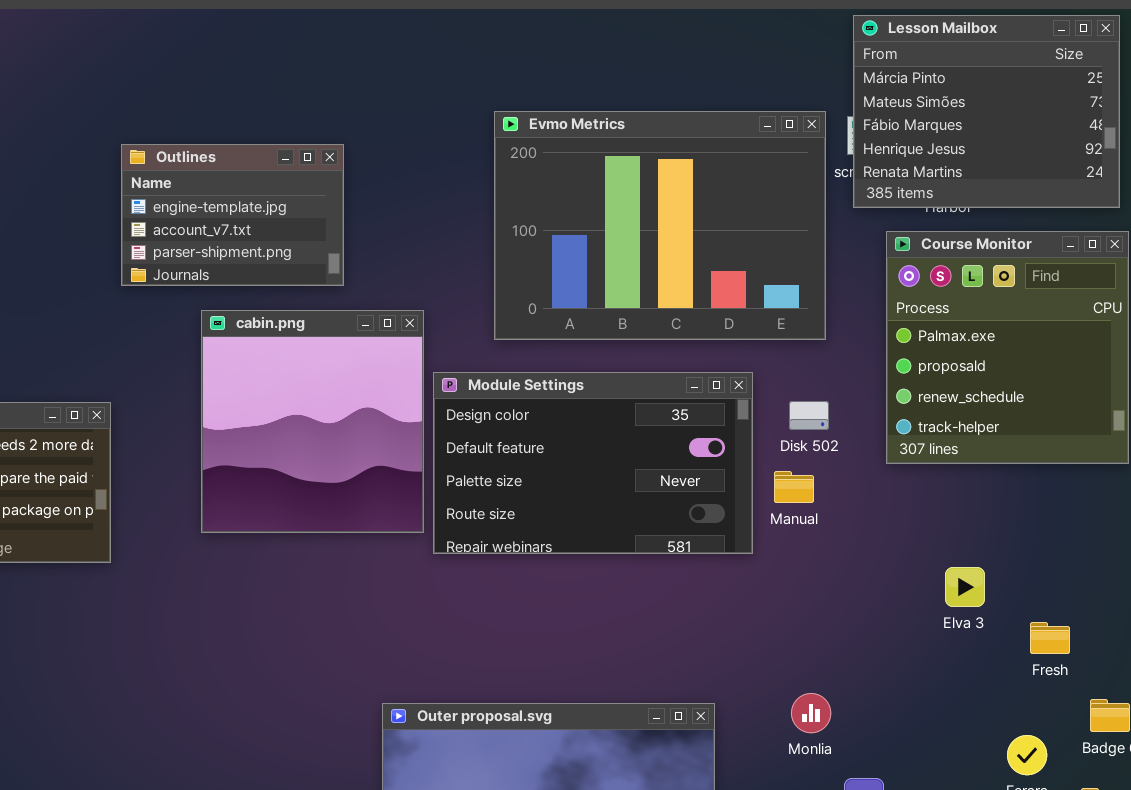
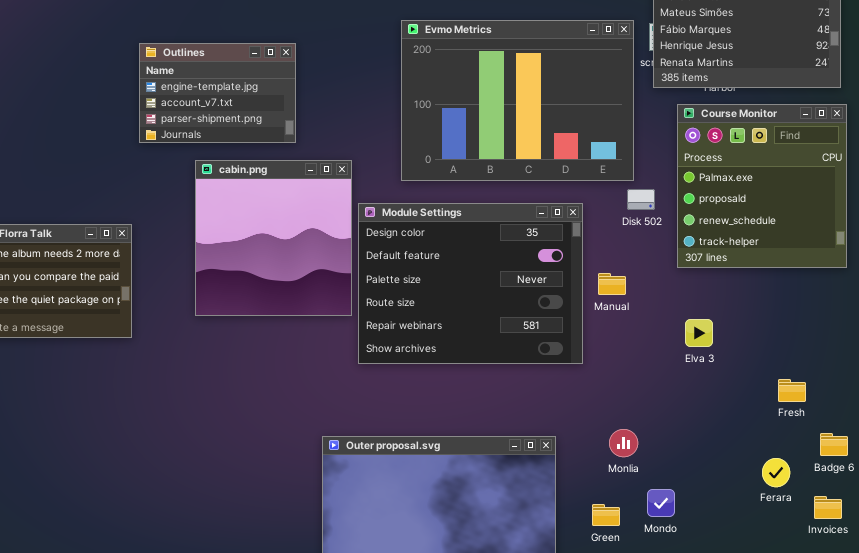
Module Settings: [433,372,753,554] -> [358,203,583,364], resized
Disk 502: [789,401,829,430] -> [627,189,655,210], moved
Elva 3: [945,567,985,607] -> [685,319,713,347], moved

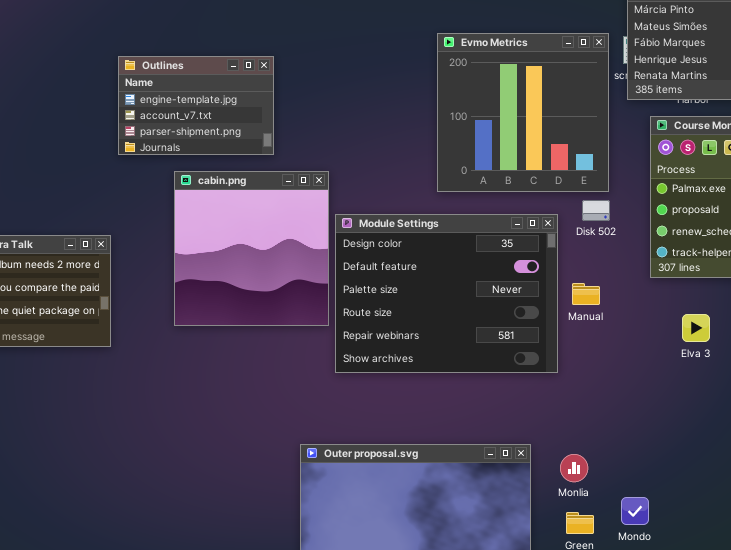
Evmo Metrics: [401,20,634,181] -> [437,33,609,192], resized
Disk 502: [627,189,655,210] -> [582,200,610,221], moved
Elva 3: [685,319,713,347] -> [682,314,710,342], moved
Monlia: [609,429,638,457] -> [560,454,588,482], moved

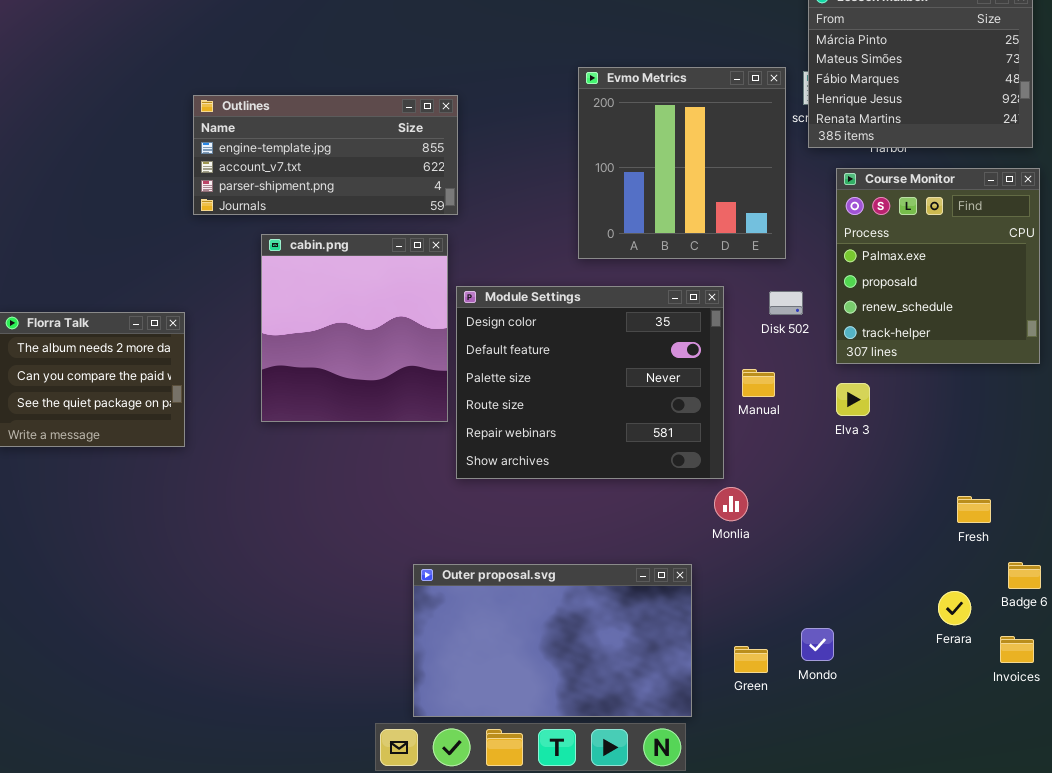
Outlines: [118,56,274,155] -> [193,95,458,215], resized
Disk 502: [582,200,610,221] -> [769,291,803,315], moved
Elva 3: [682,314,710,342] -> [836,383,870,416], moved
Monlia: [560,454,588,482] -> [714,487,748,521], moved

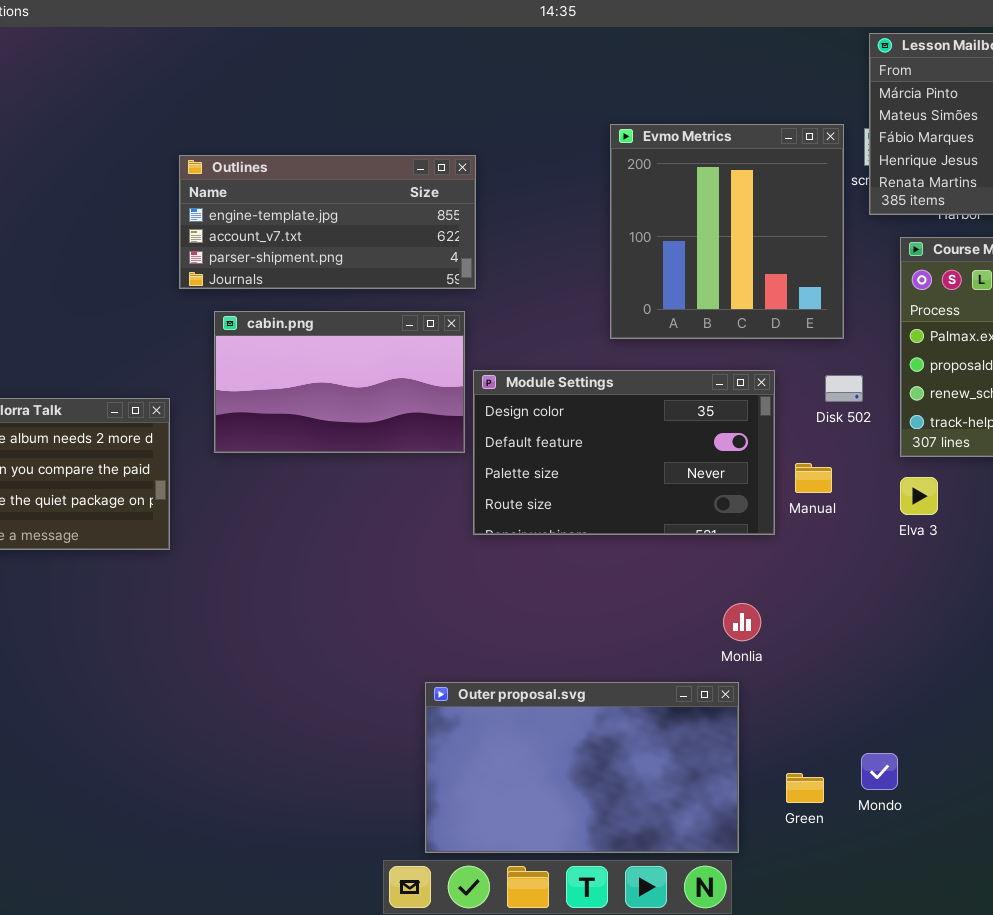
cabin.png: [261,234,448,422] -> [214,311,465,453], resized
Module Settings: [456,286,724,479] -> [473,370,775,535], resized
Monlia: [714,487,748,521] -> [723,603,761,641], moved

